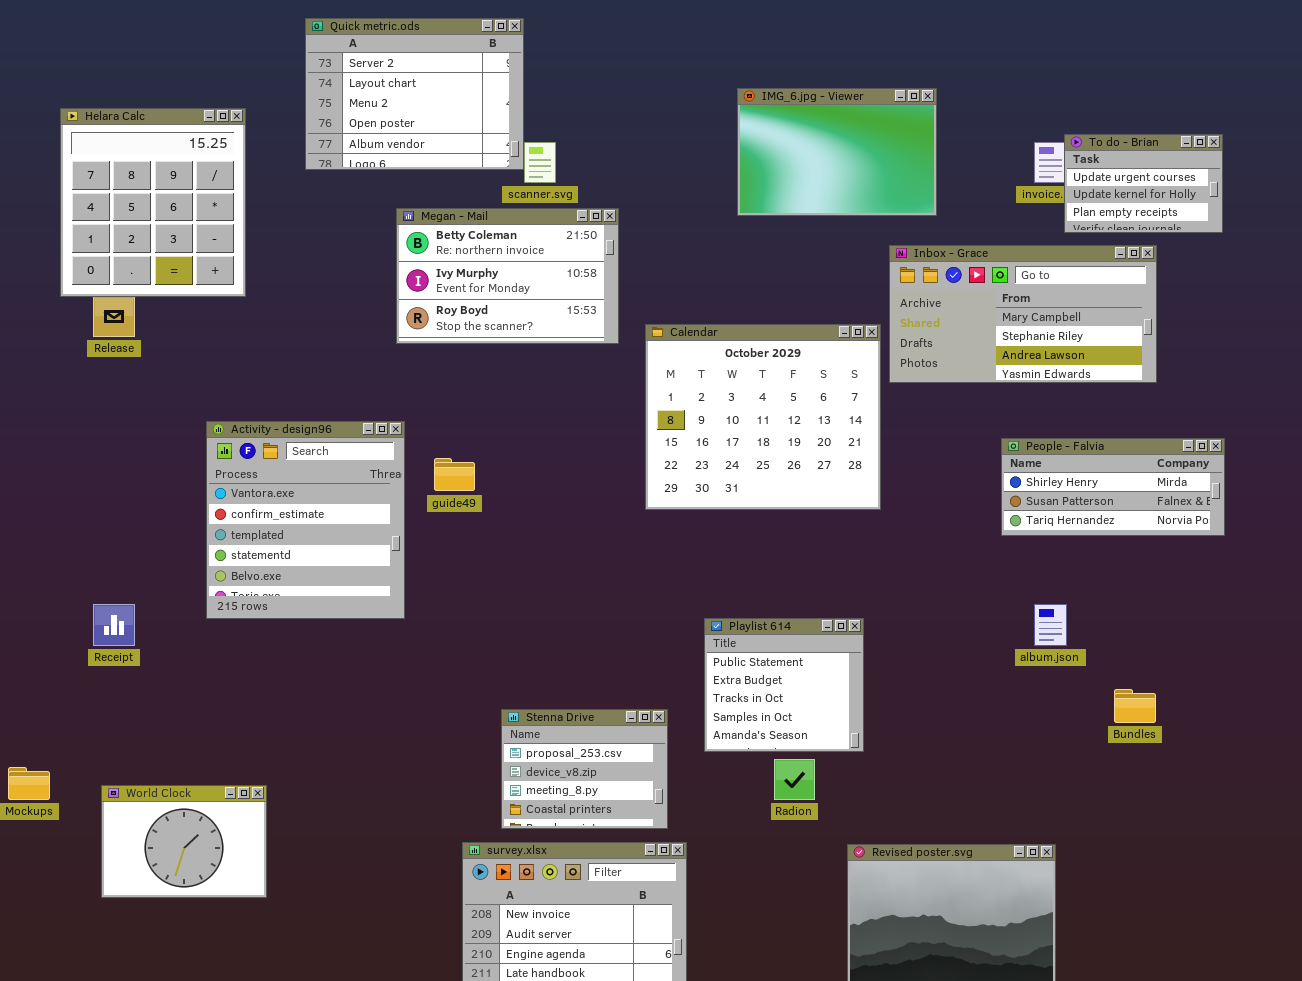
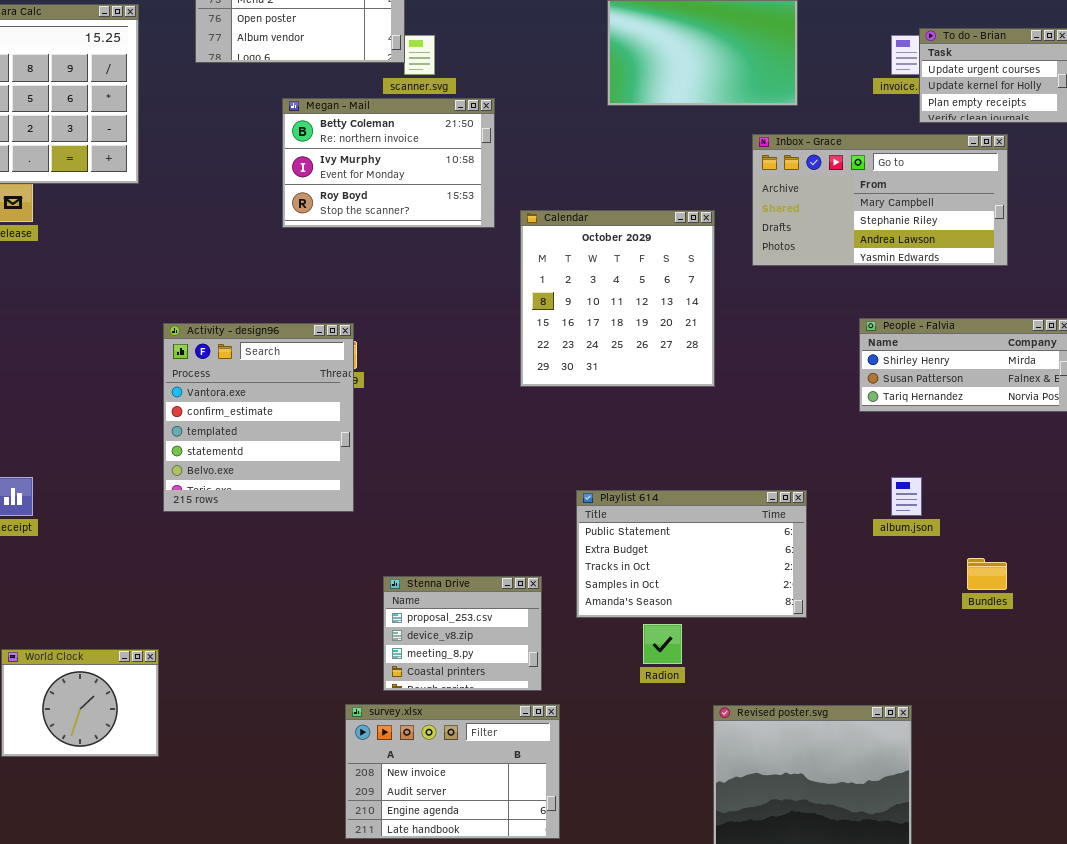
Calendar: [645,324,881,510] -> [520,210,715,387], resized
Activity - design96: [206,421,405,619] -> [163,323,354,512], moved
Playlist 614: [704,618,864,752] -> [576,490,807,618], resized

